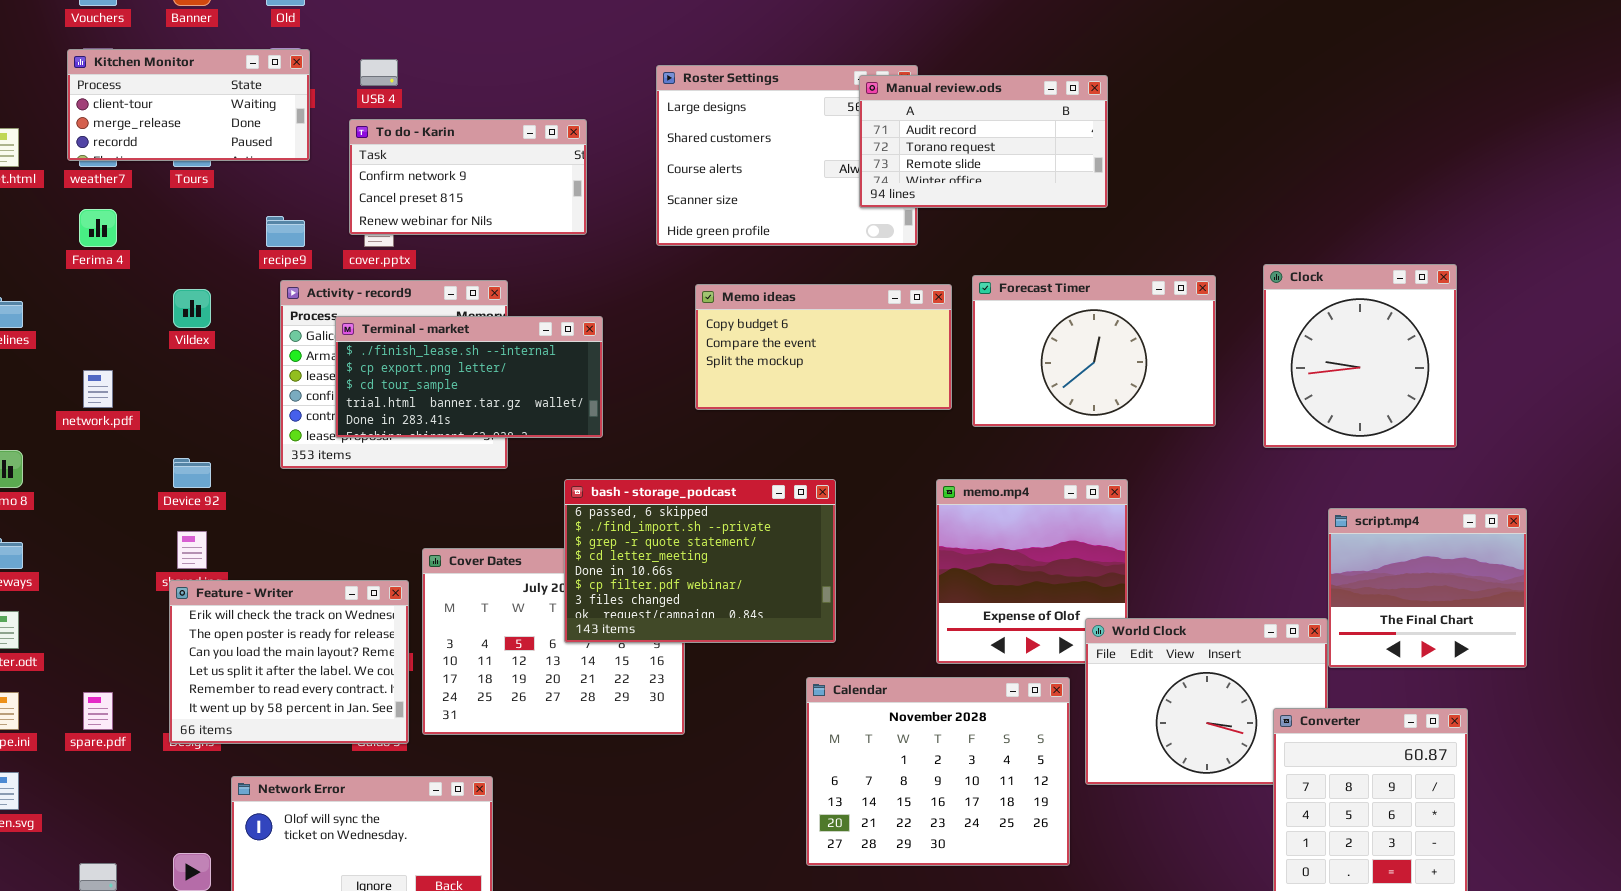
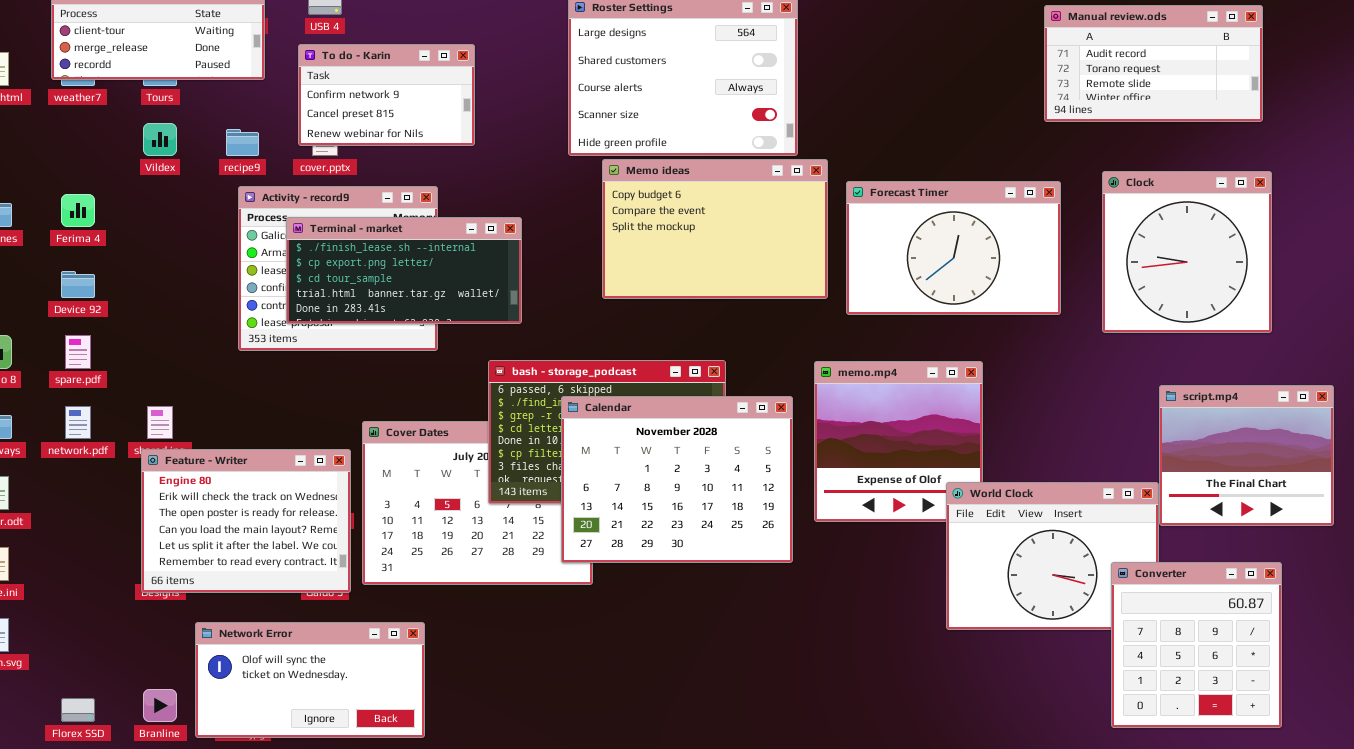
Manual review.ods: [859,75,1108,208] -> [1044,5,1263,122], moved
To do - Karin: [349,119,587,235] -> [298,44,475,146], resized
Ferima 4: [79,209,117,247] -> [61,194,95,227], moved
Memo ideas: [695,284,952,410] -> [602,159,828,299], resized
Vildex: [173,289,211,328] -> [143,123,177,156], moved
network.pdf: [83,370,113,408] -> [65,406,91,439], moved
Device 92: [173,458,211,488] -> [61,271,95,298], moved
Feature - Writer: [169,580,409,744] -> [141,449,351,593], scrolled up 1 row
Calendar: [806,677,1070,866] -> [561,396,793,563], moved
spare.pdf: [83,692,113,730] -> [65,335,91,369], moved

